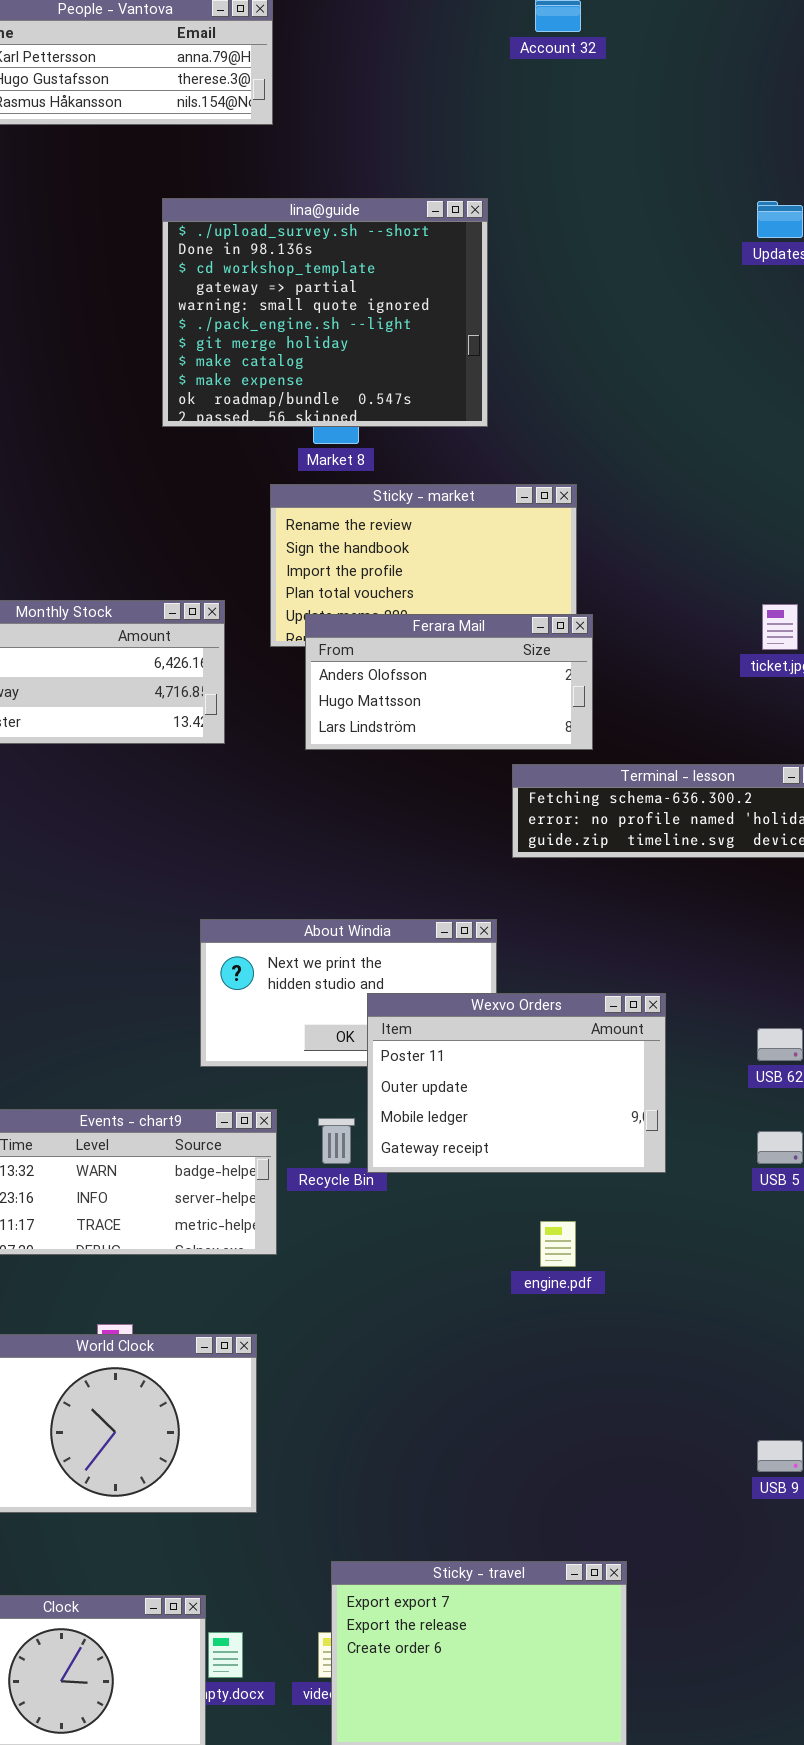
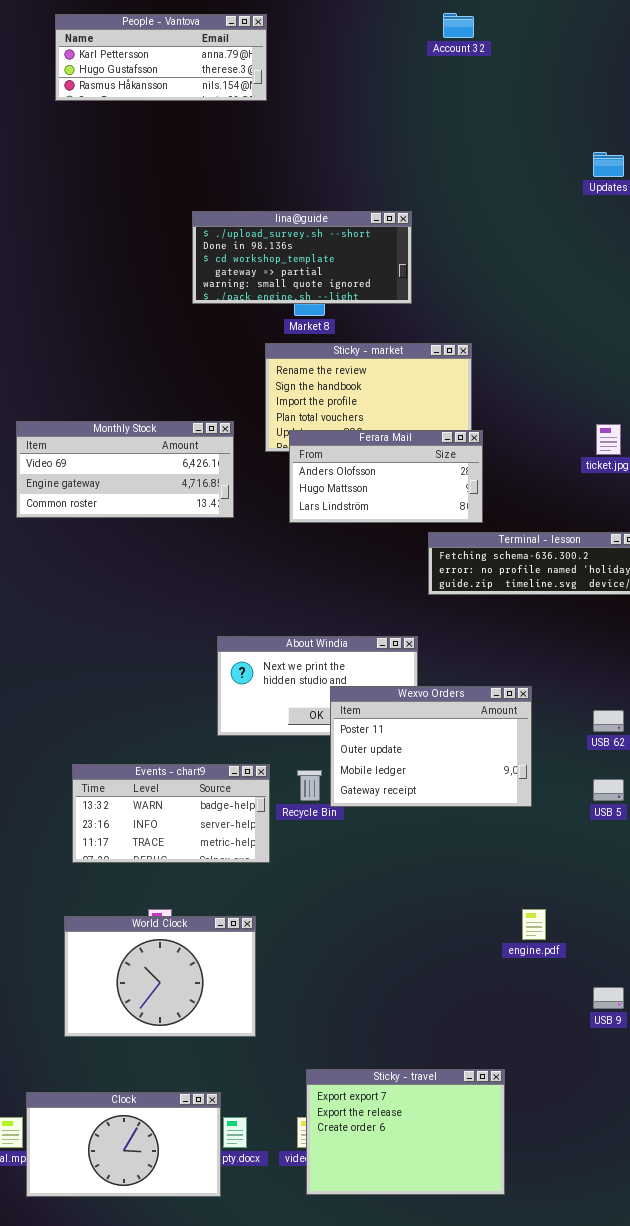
lina@guide: [162,198,488,427] -> [192,211,412,304], resized
engine.pdf: [540,1221,576,1267] -> [522,909,546,940], moved

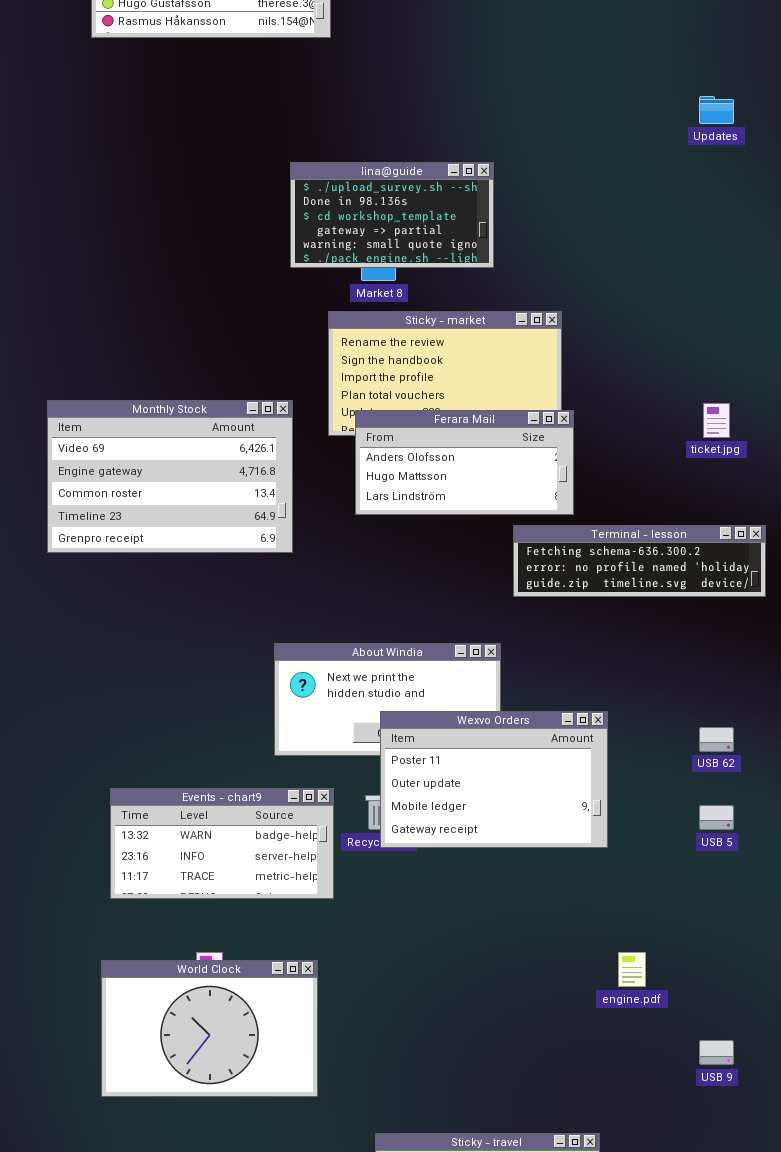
lina@guide: [192,211,412,304] -> [290,162,494,268], resized
Monthly Stock: [16,421,234,518] -> [47,400,293,553], resized
Wexvo Orders: [330,686,532,807] -> [380,711,608,848], moved

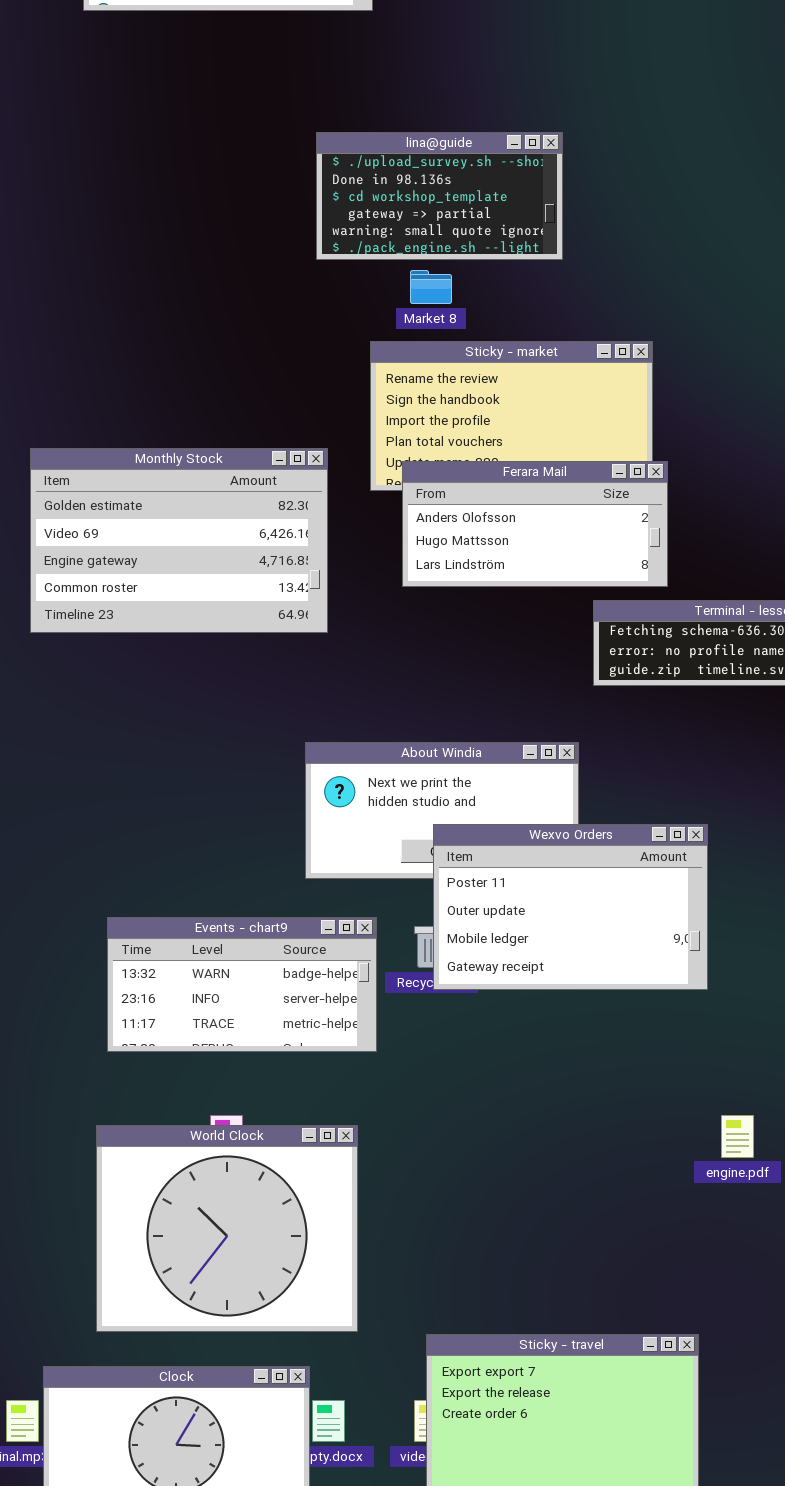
lina@guide: [290,162,494,268] -> [316,132,563,260], moved
Monthly Stock: [47,400,293,553] -> [30,448,328,633], scrolled up 1 row
World Clock: [101,960,318,1097] -> [96,1125,358,1332], resized

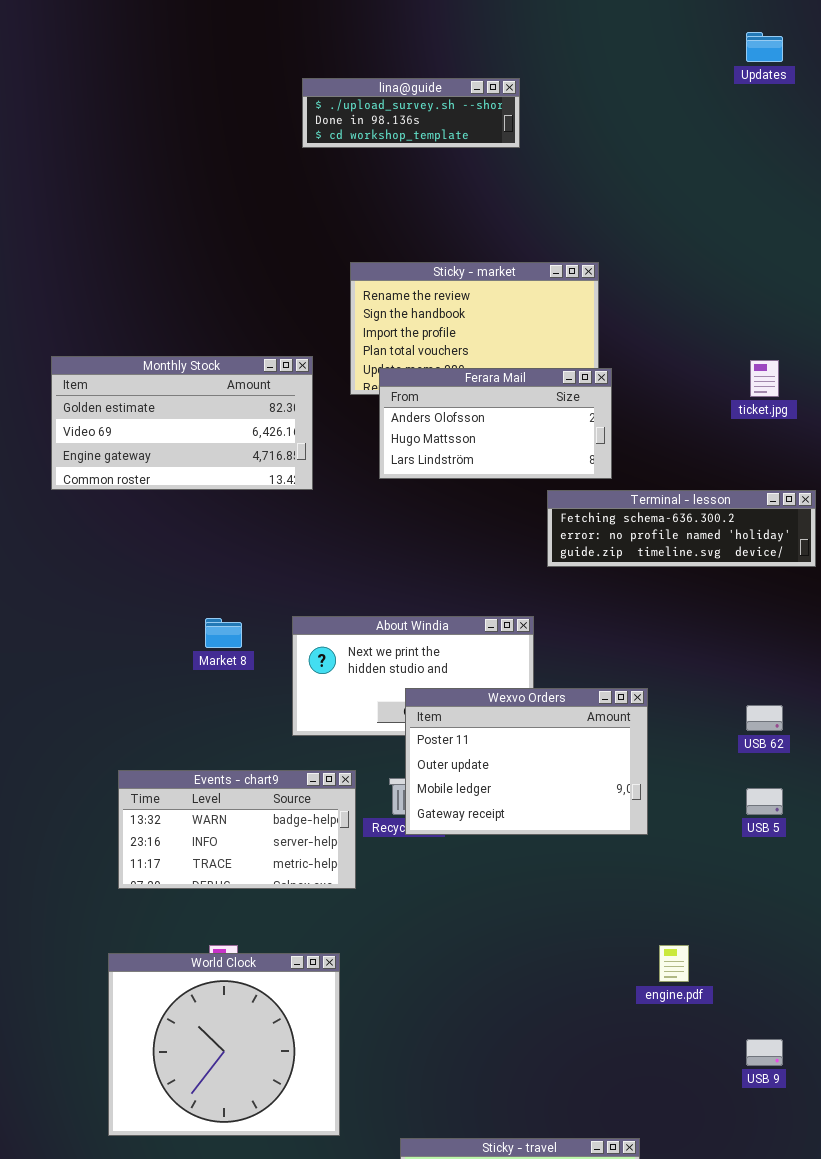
lina@guide: [316,132,563,260] -> [302,78,520,148], resized
Market 8: [410,270,452,304] -> [205,618,242,648], moved
Monthly Stock: [30,448,328,633] -> [51,356,313,490], resized

